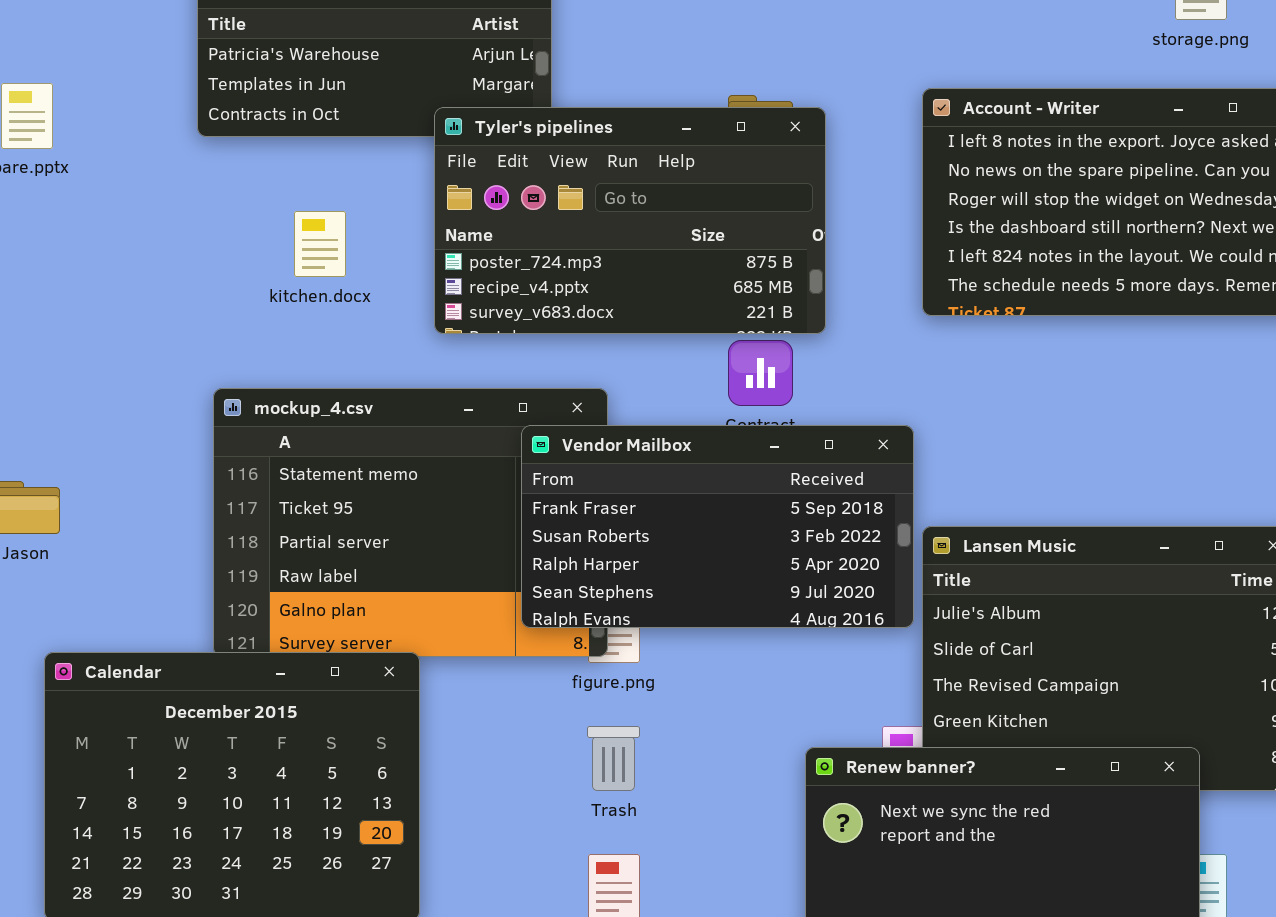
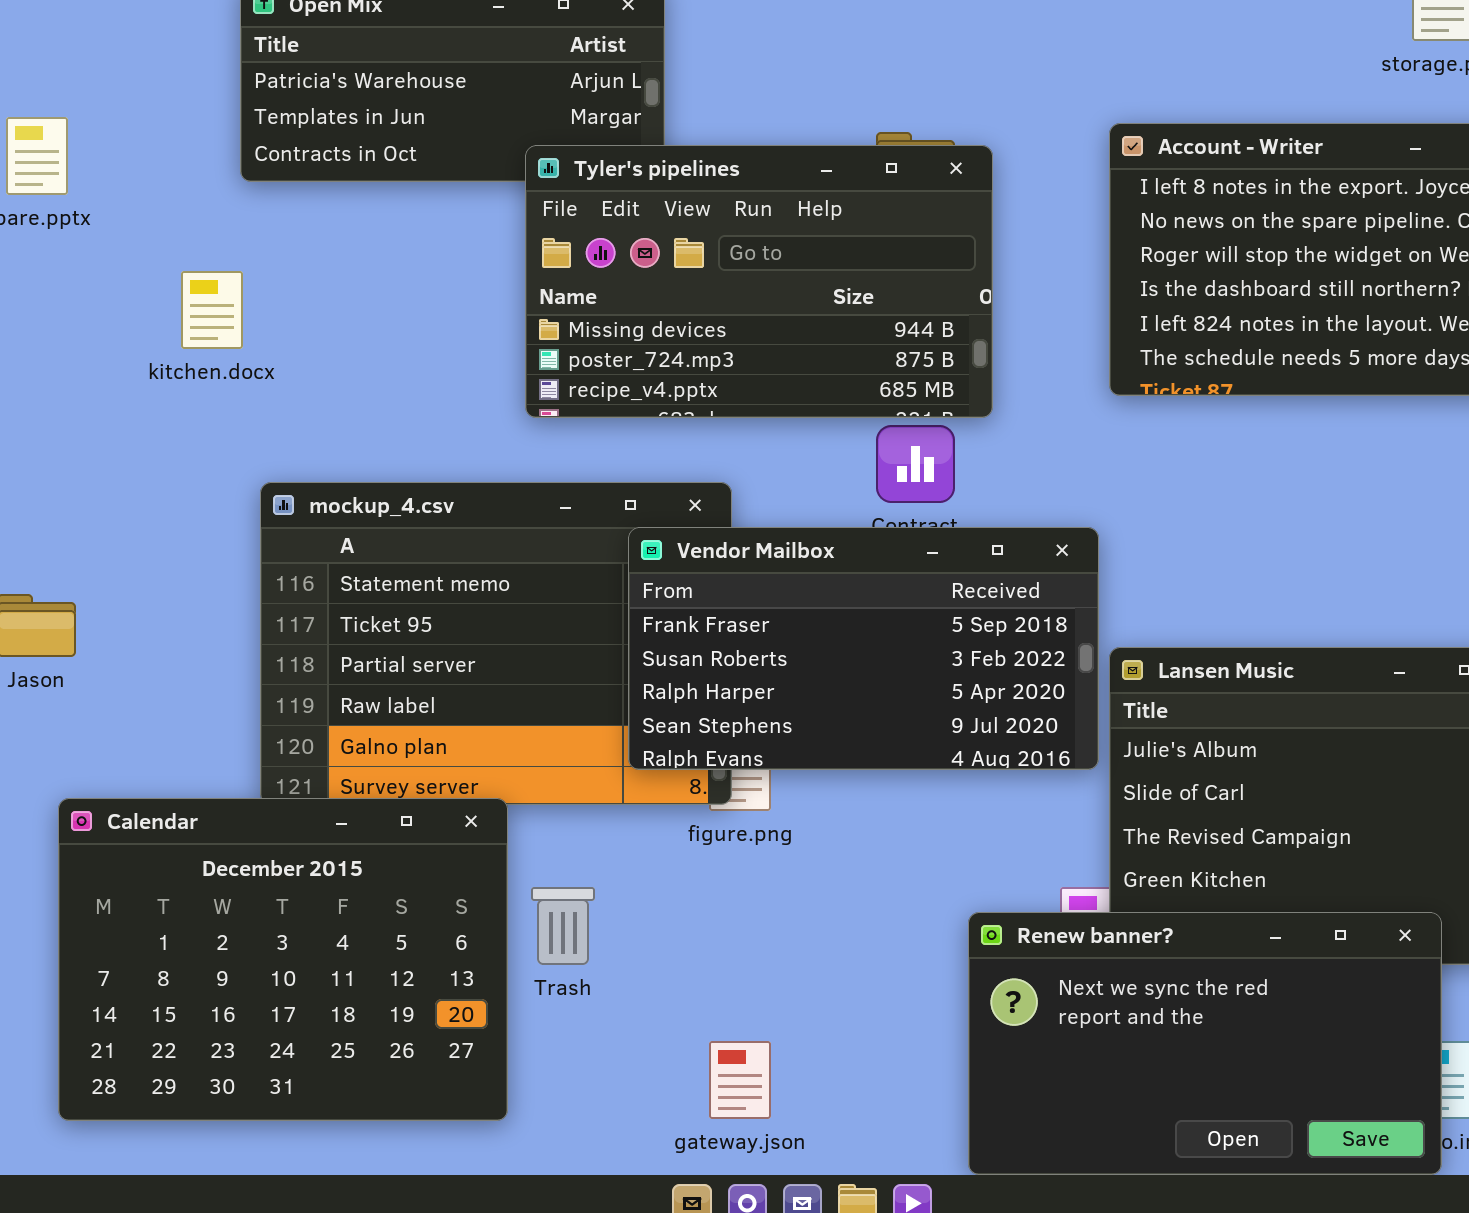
Tyler's pipelines: [434,107,826,334] -> [525,145,993,418], scrolled up 1 row
kitchen.docx: [294,211,346,277] -> [181,271,243,349], moved
Trash: [587,726,640,791] -> [531,887,595,965], moved

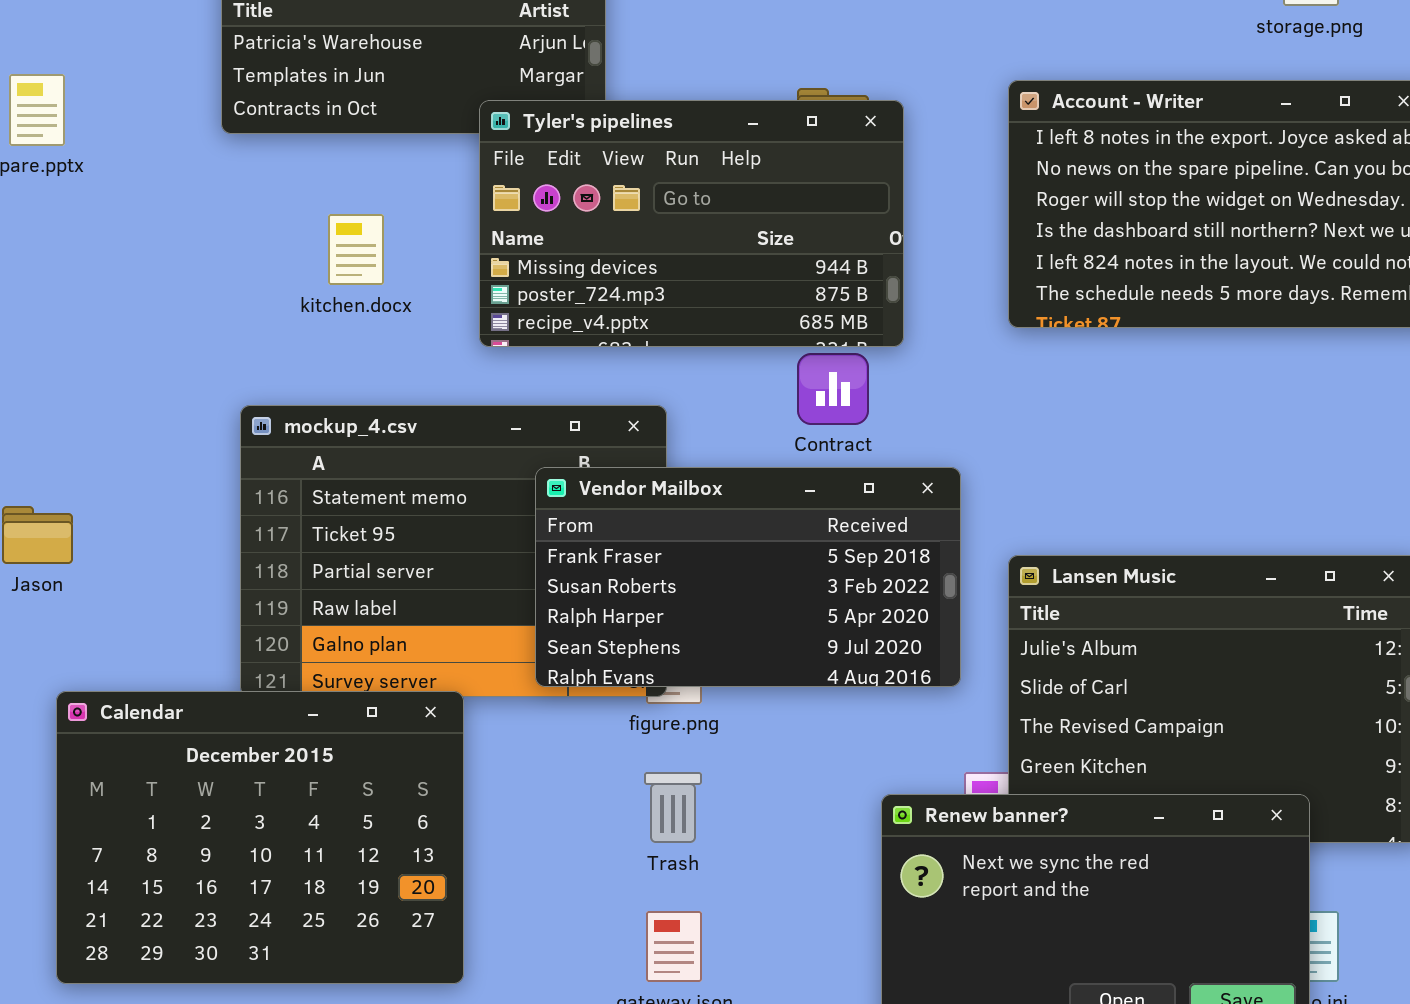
kitchen.docx: [181,271,243,349] -> [328,214,384,285], moved
Vendor Mailbox: [628,527,1099,770] -> [535,467,961,687], moved
Trash: [531,887,595,965] -> [644,772,702,843], moved

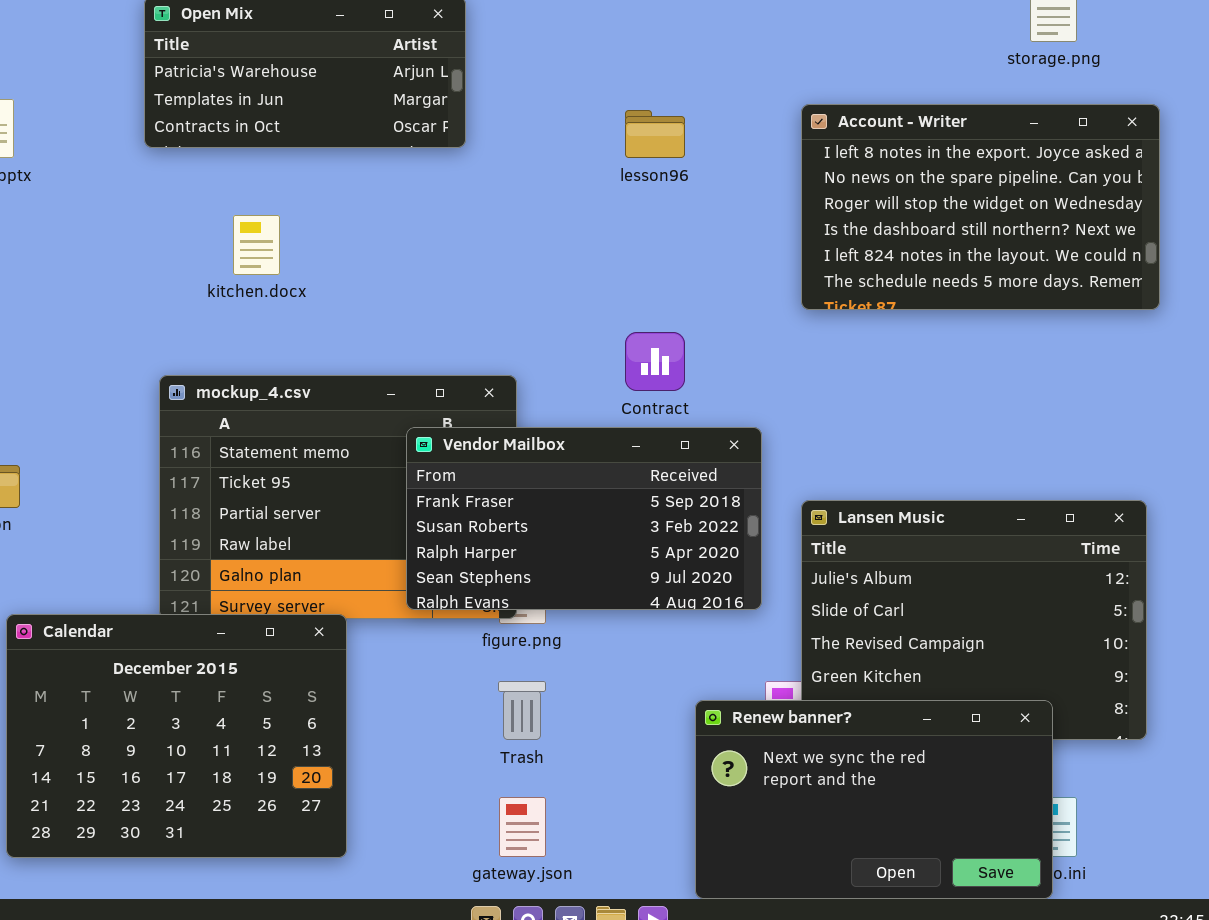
Tyler's pipelines: [479,100,904,347] -> none, closed

